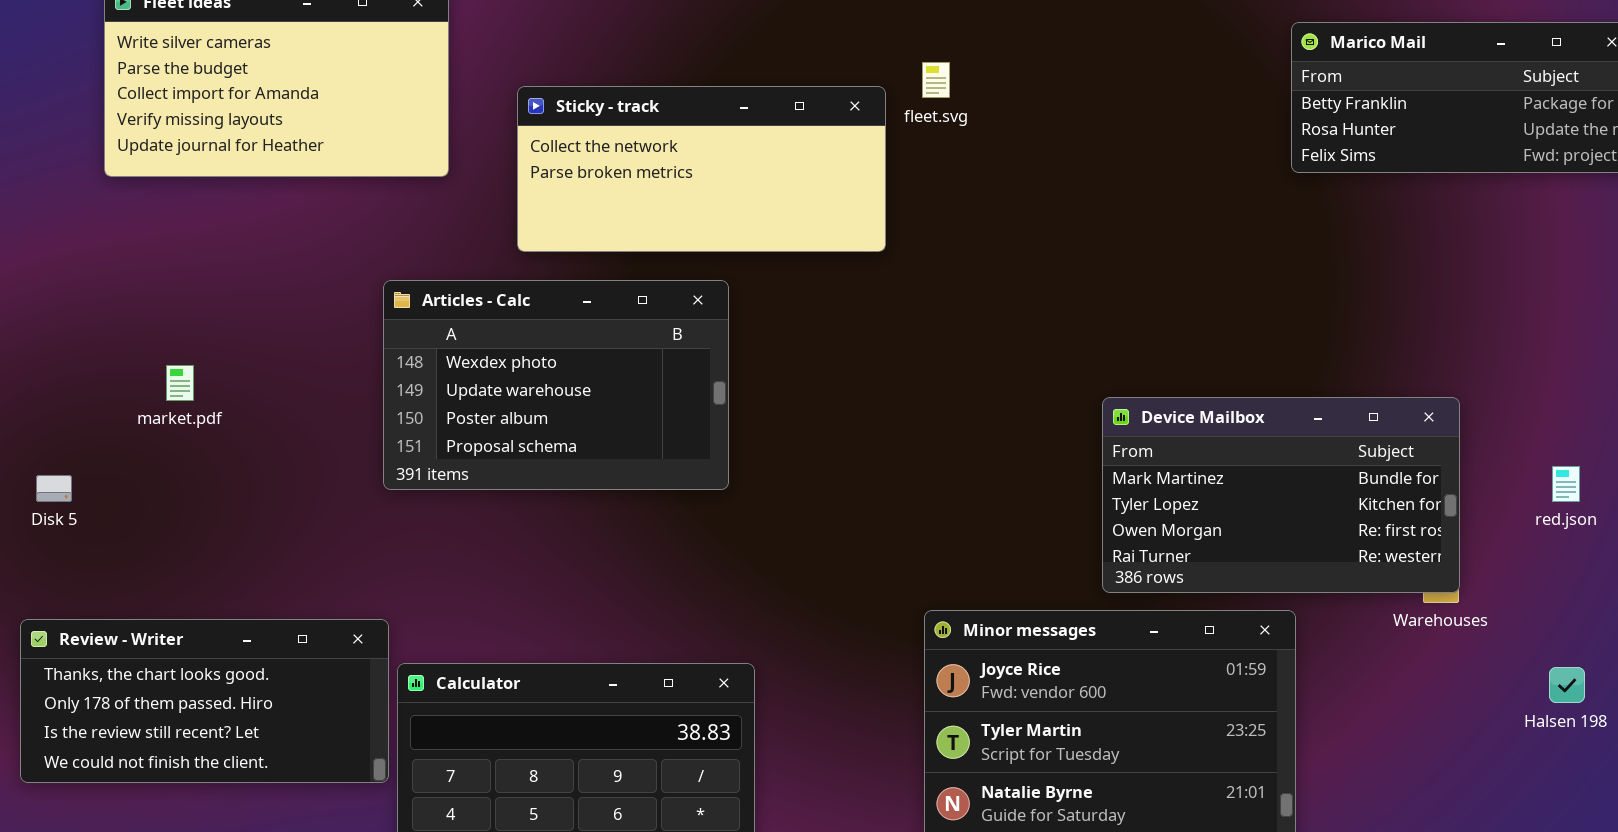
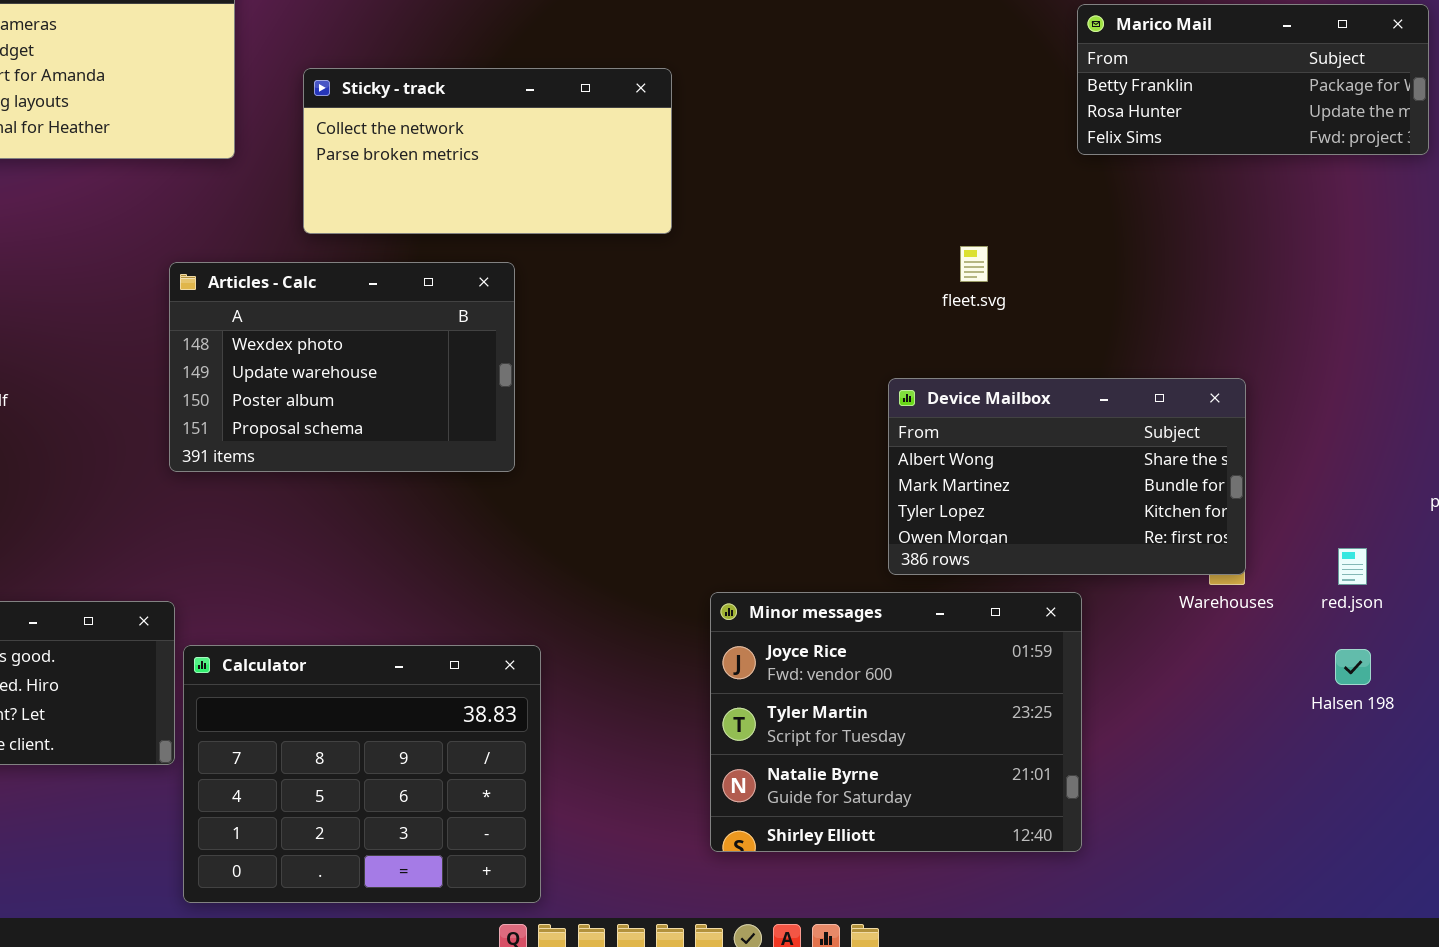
fleet.svg: [922,62,950,98] -> [960,246,988,282], moved
Device Mailbox: [1102,397,1460,593] -> [888,378,1246,575], scrolled up 1 row
red.json: [1552,466,1580,502] -> [1338,548,1367,585], moved

